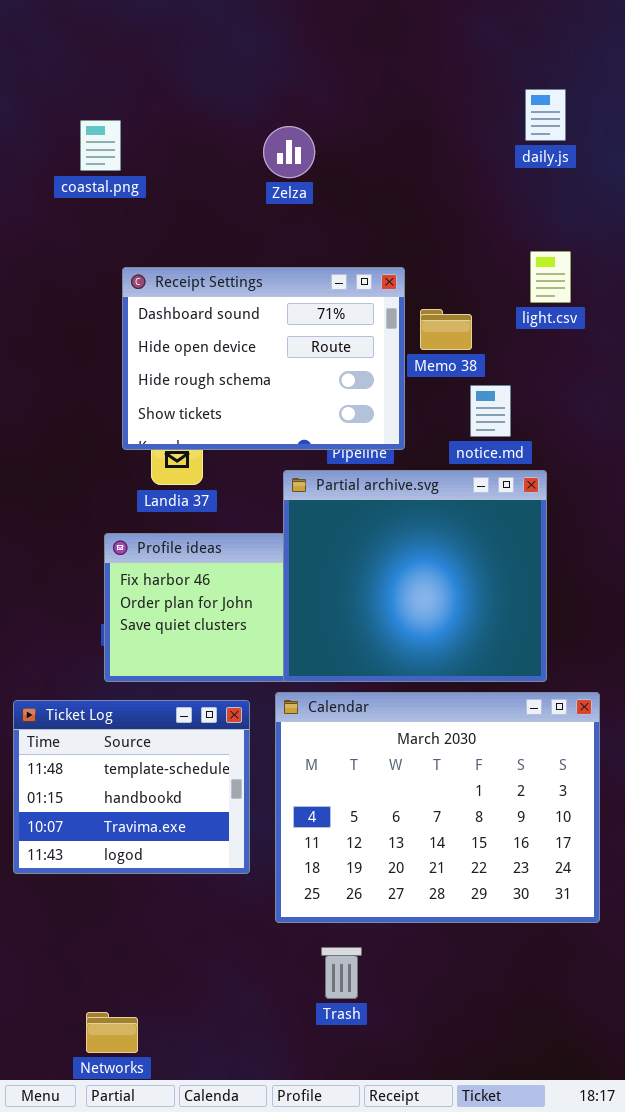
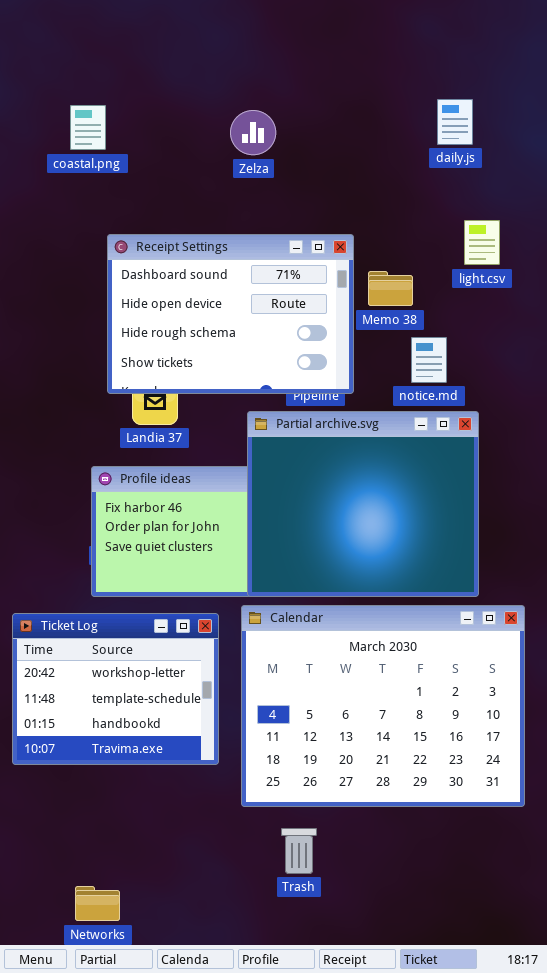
daily.js: [525,89,566,141] -> [437,99,473,145], moved
Ticket Log: [13,700,250,874] -> [12,613,219,765], scrolled up 1 row

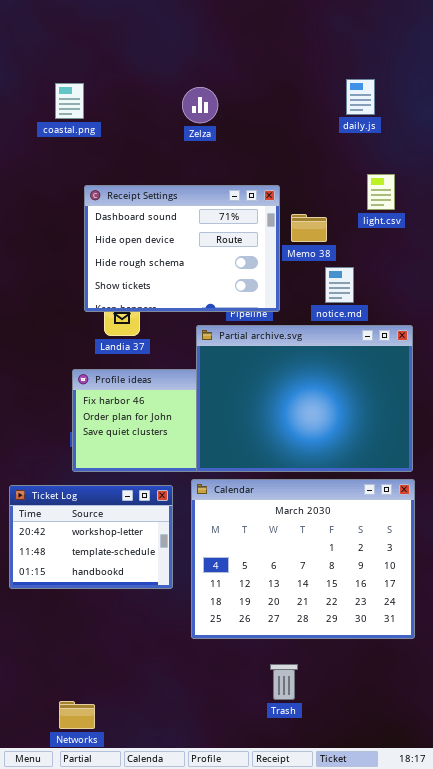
Partial archive.svg: [247,411,479,597] -> [196,325,413,472], resized
Ticket Log: [12,613,219,765] -> [9,485,173,589], resized
Trash: [281,828,317,874] -> [270,664,298,700], moved

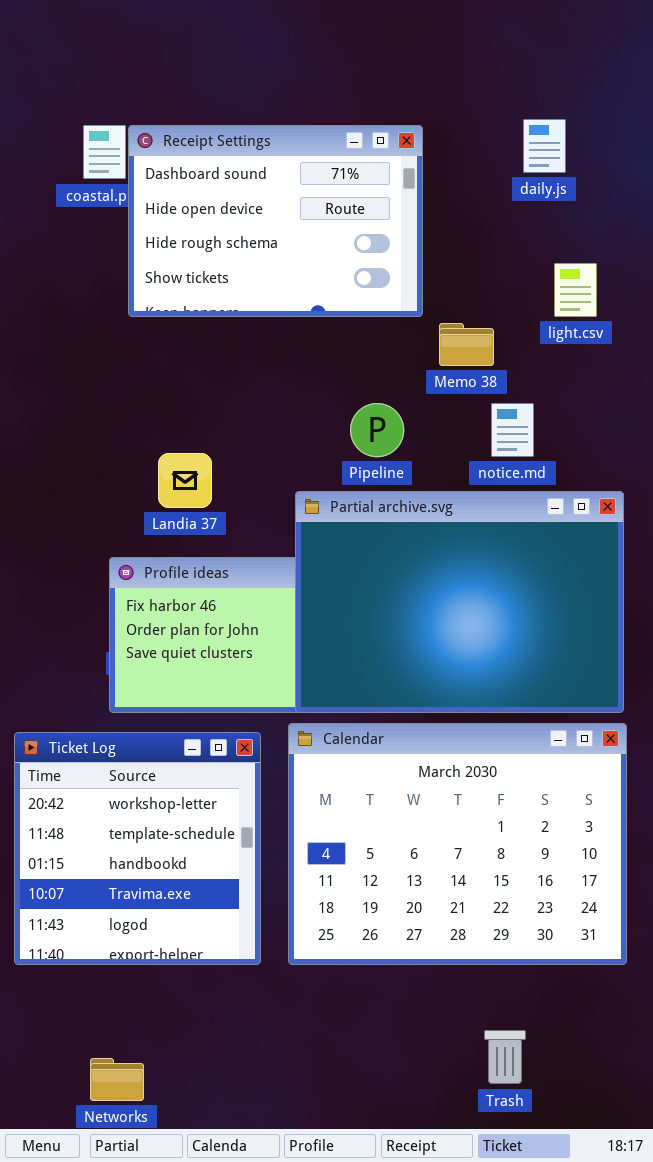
Receipt Settings: [84,185,280,312] -> [128,125,423,317], moved
Ticket Log: [9,485,173,589] -> [14,732,261,965], resized
Trash: [270,664,298,700] -> [484,1030,526,1084], moved

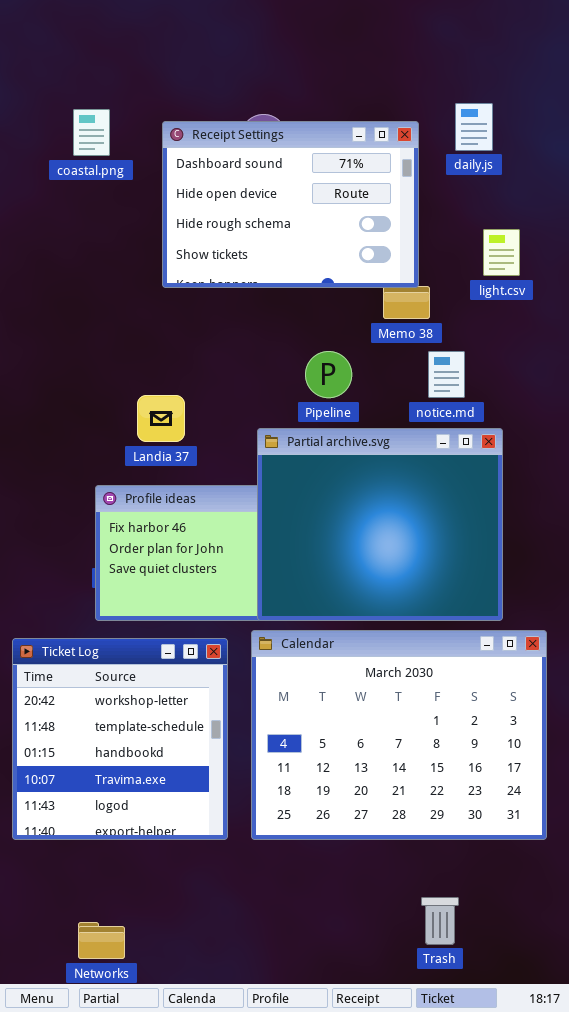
Receipt Settings: [128,125,423,317] -> [162,121,419,288], moved
Partial archive.svg: [295,491,624,713] -> [257,428,503,621], resized

